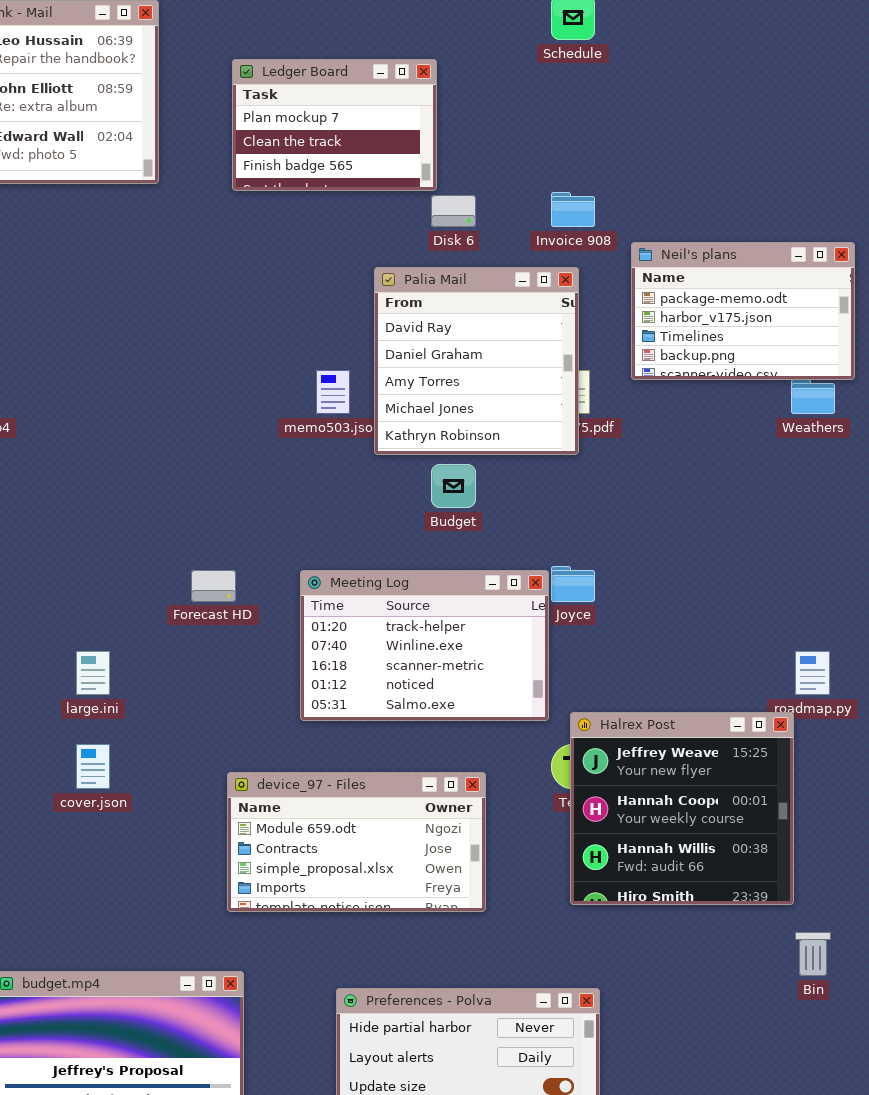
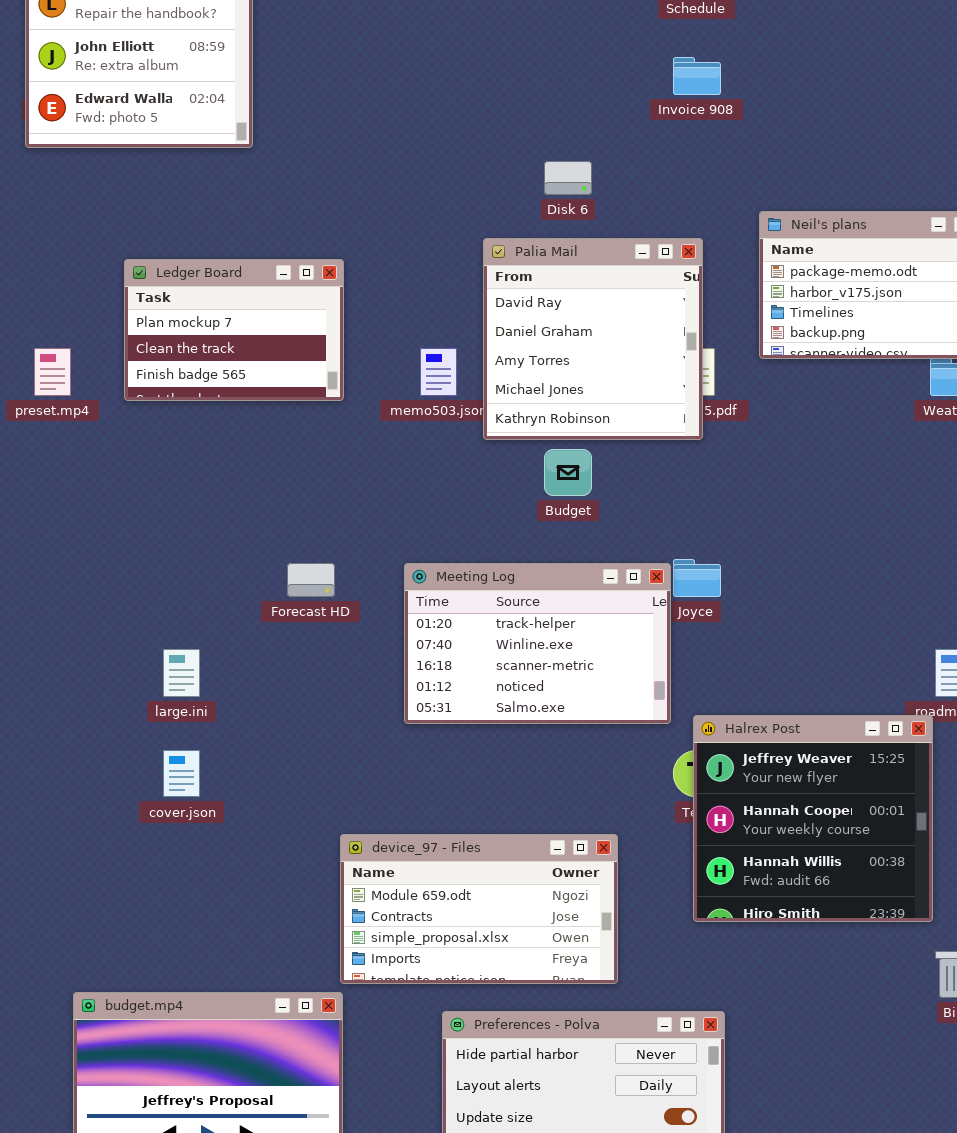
Ledger Board: [232,59,437,191] -> [124,259,344,401], moved
Invoice 908: [551,192,595,227] -> [673,57,721,95], moved
device_97 - Files: [227,772,486,912] -> [340,834,618,984], moved

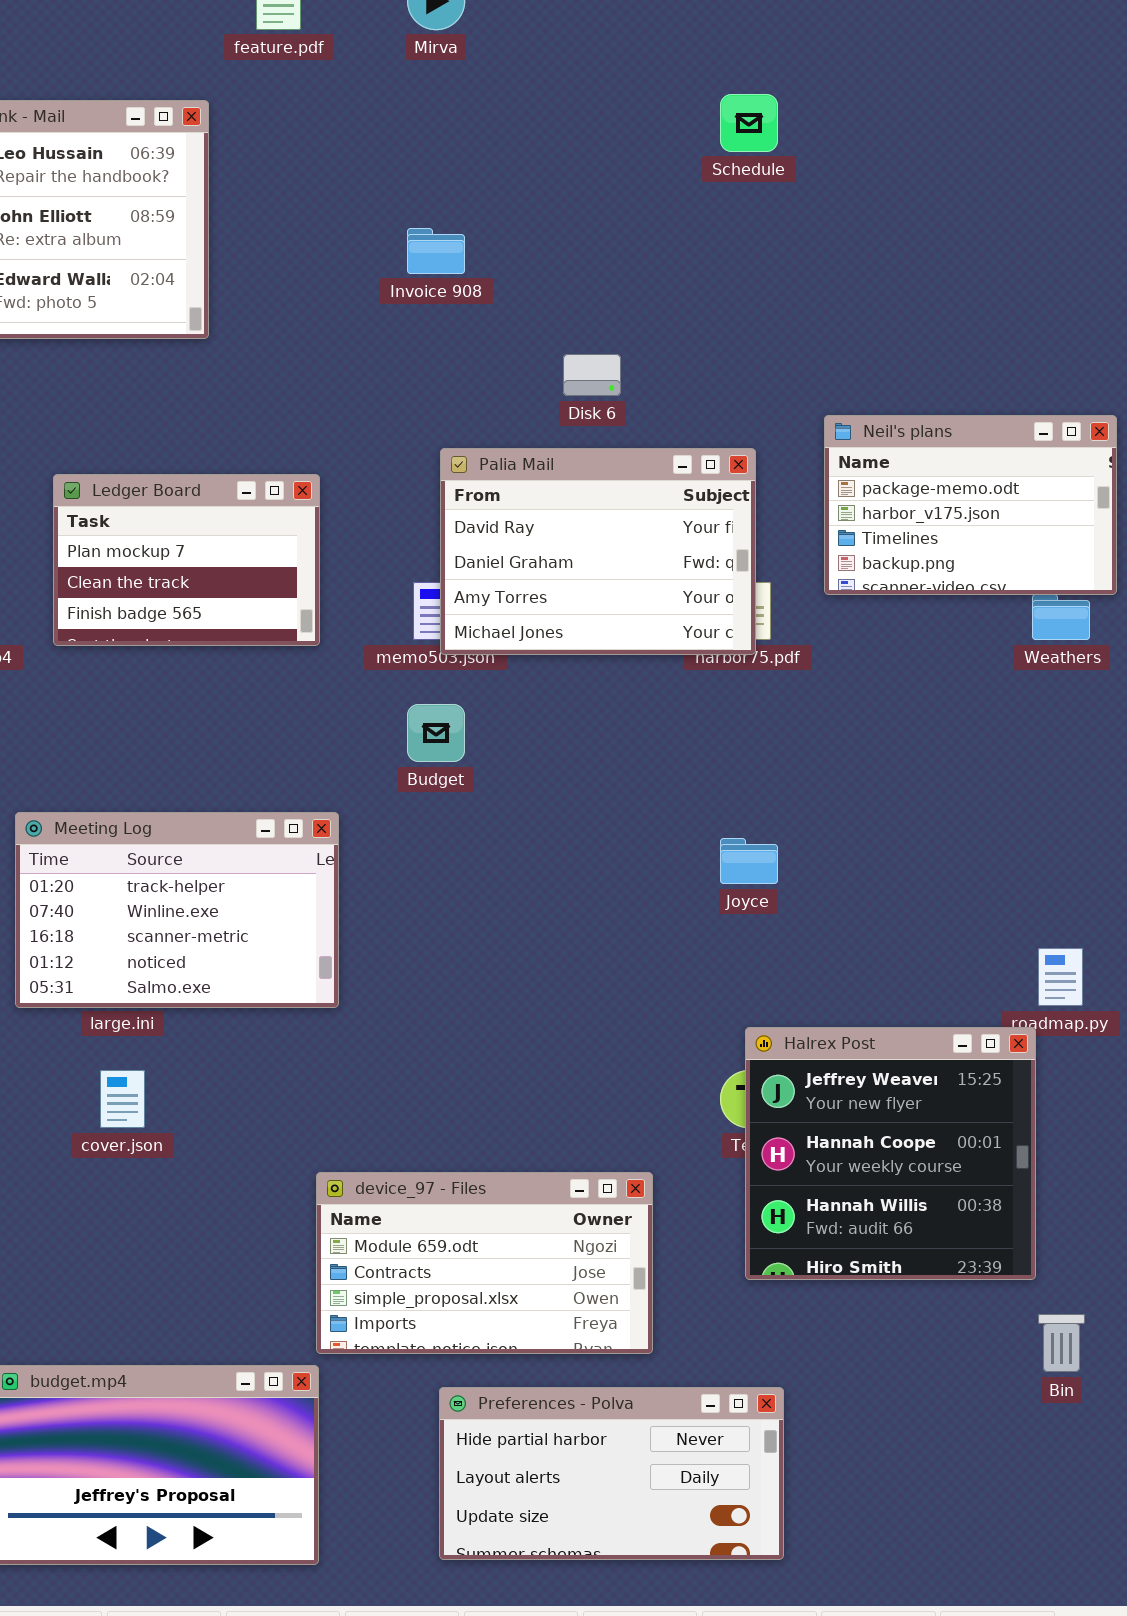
Invoice 908: [673,57,721,95] -> [407,228,465,274], moved
Palia Mail: [483,238,703,440] -> [440,448,756,655], resized
Budget: [544,449,592,496] -> [407,704,465,762], moved
Meeting Log: [404,563,671,724] -> [15,812,339,1008], moved

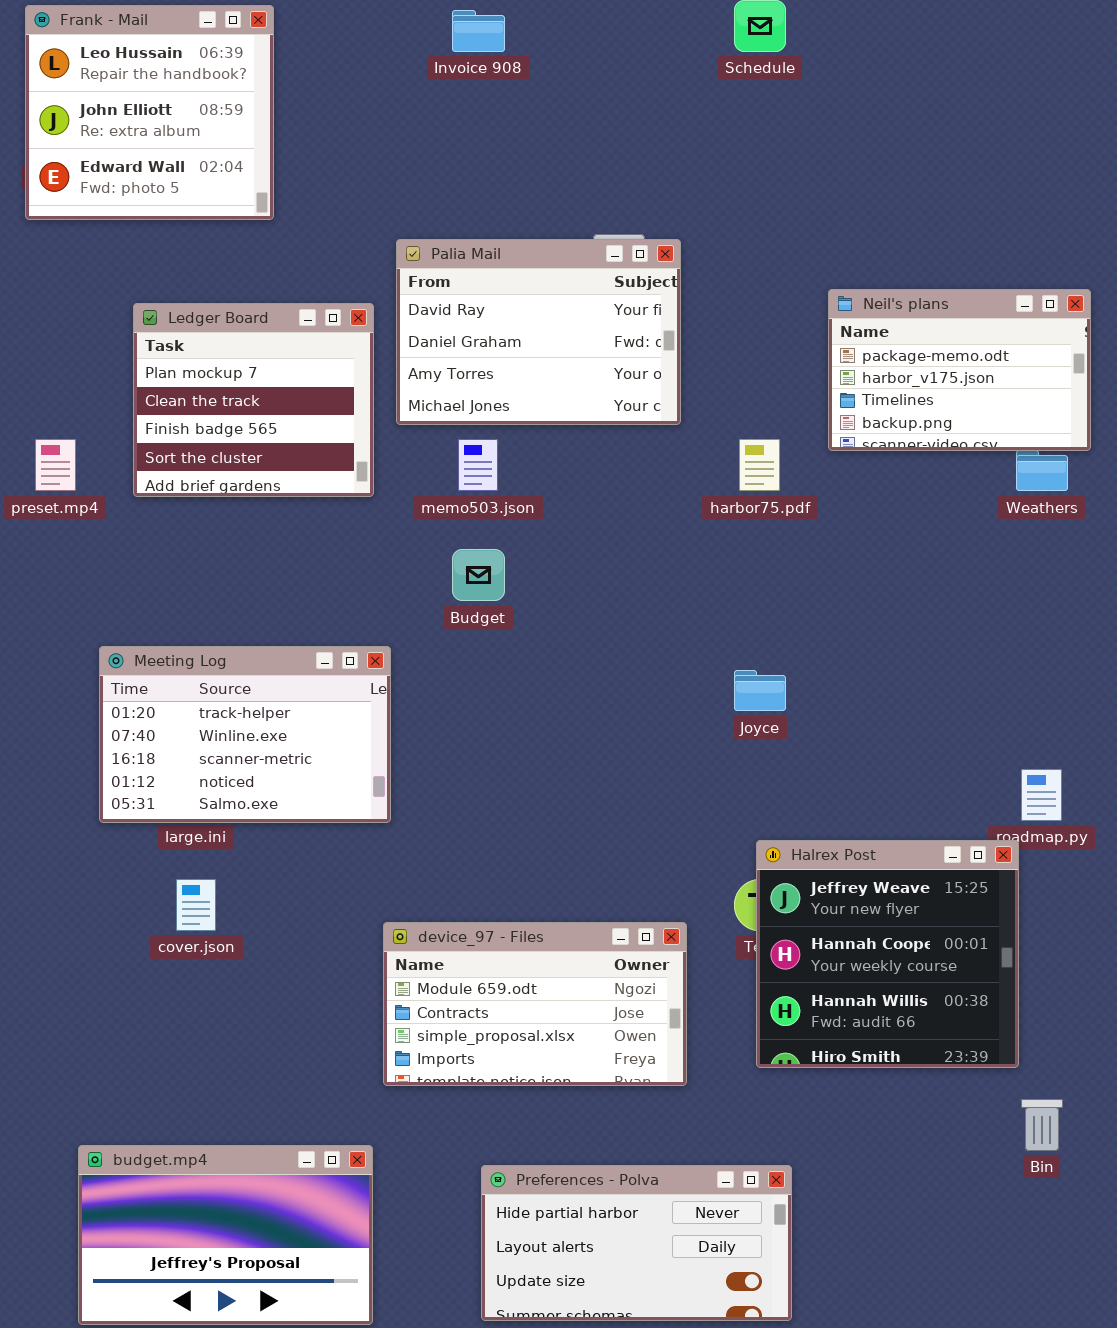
Invoice 908: [407,228,465,274] -> [452,10,505,52], moved
Palia Mail: [440,448,756,655] -> [396,239,681,425], moved
Ledger Board: [53,474,320,646] -> [133,303,374,497], resized
device_97 - Files: [316,1172,653,1354] -> [383,922,687,1086], moved

